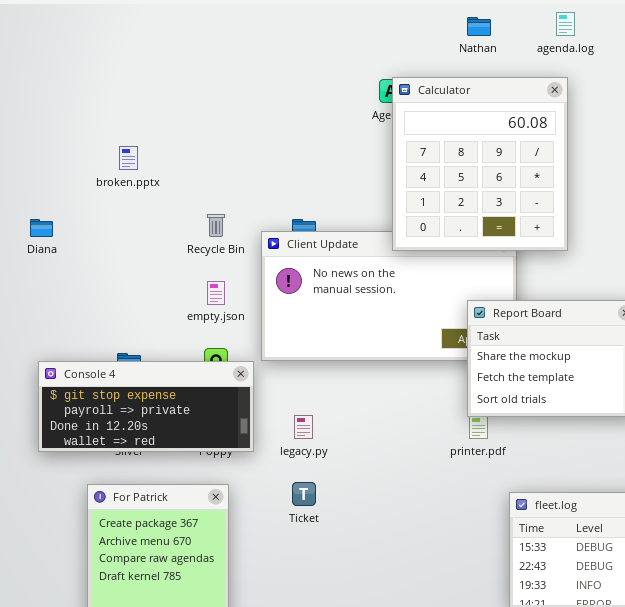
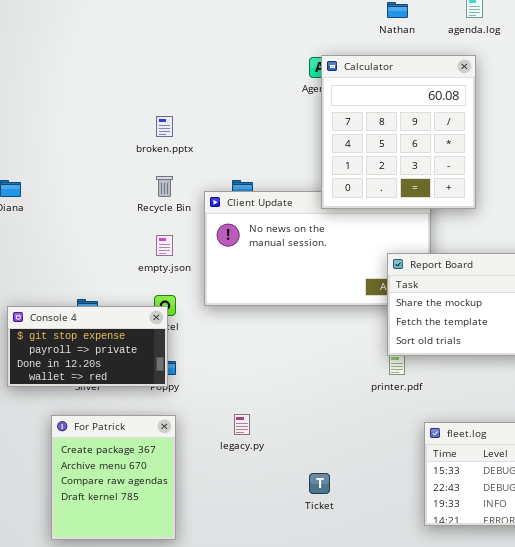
broken.pptx: [119,146,138,170] -> [156,116,173,137], moved
Console 4: [38,361,254,452] -> [7,306,168,387], resized
legacy.py: [294,415,313,439] -> [234,414,250,435], moved
Ticket: [292,482,316,506] -> [309,473,330,494], moved

